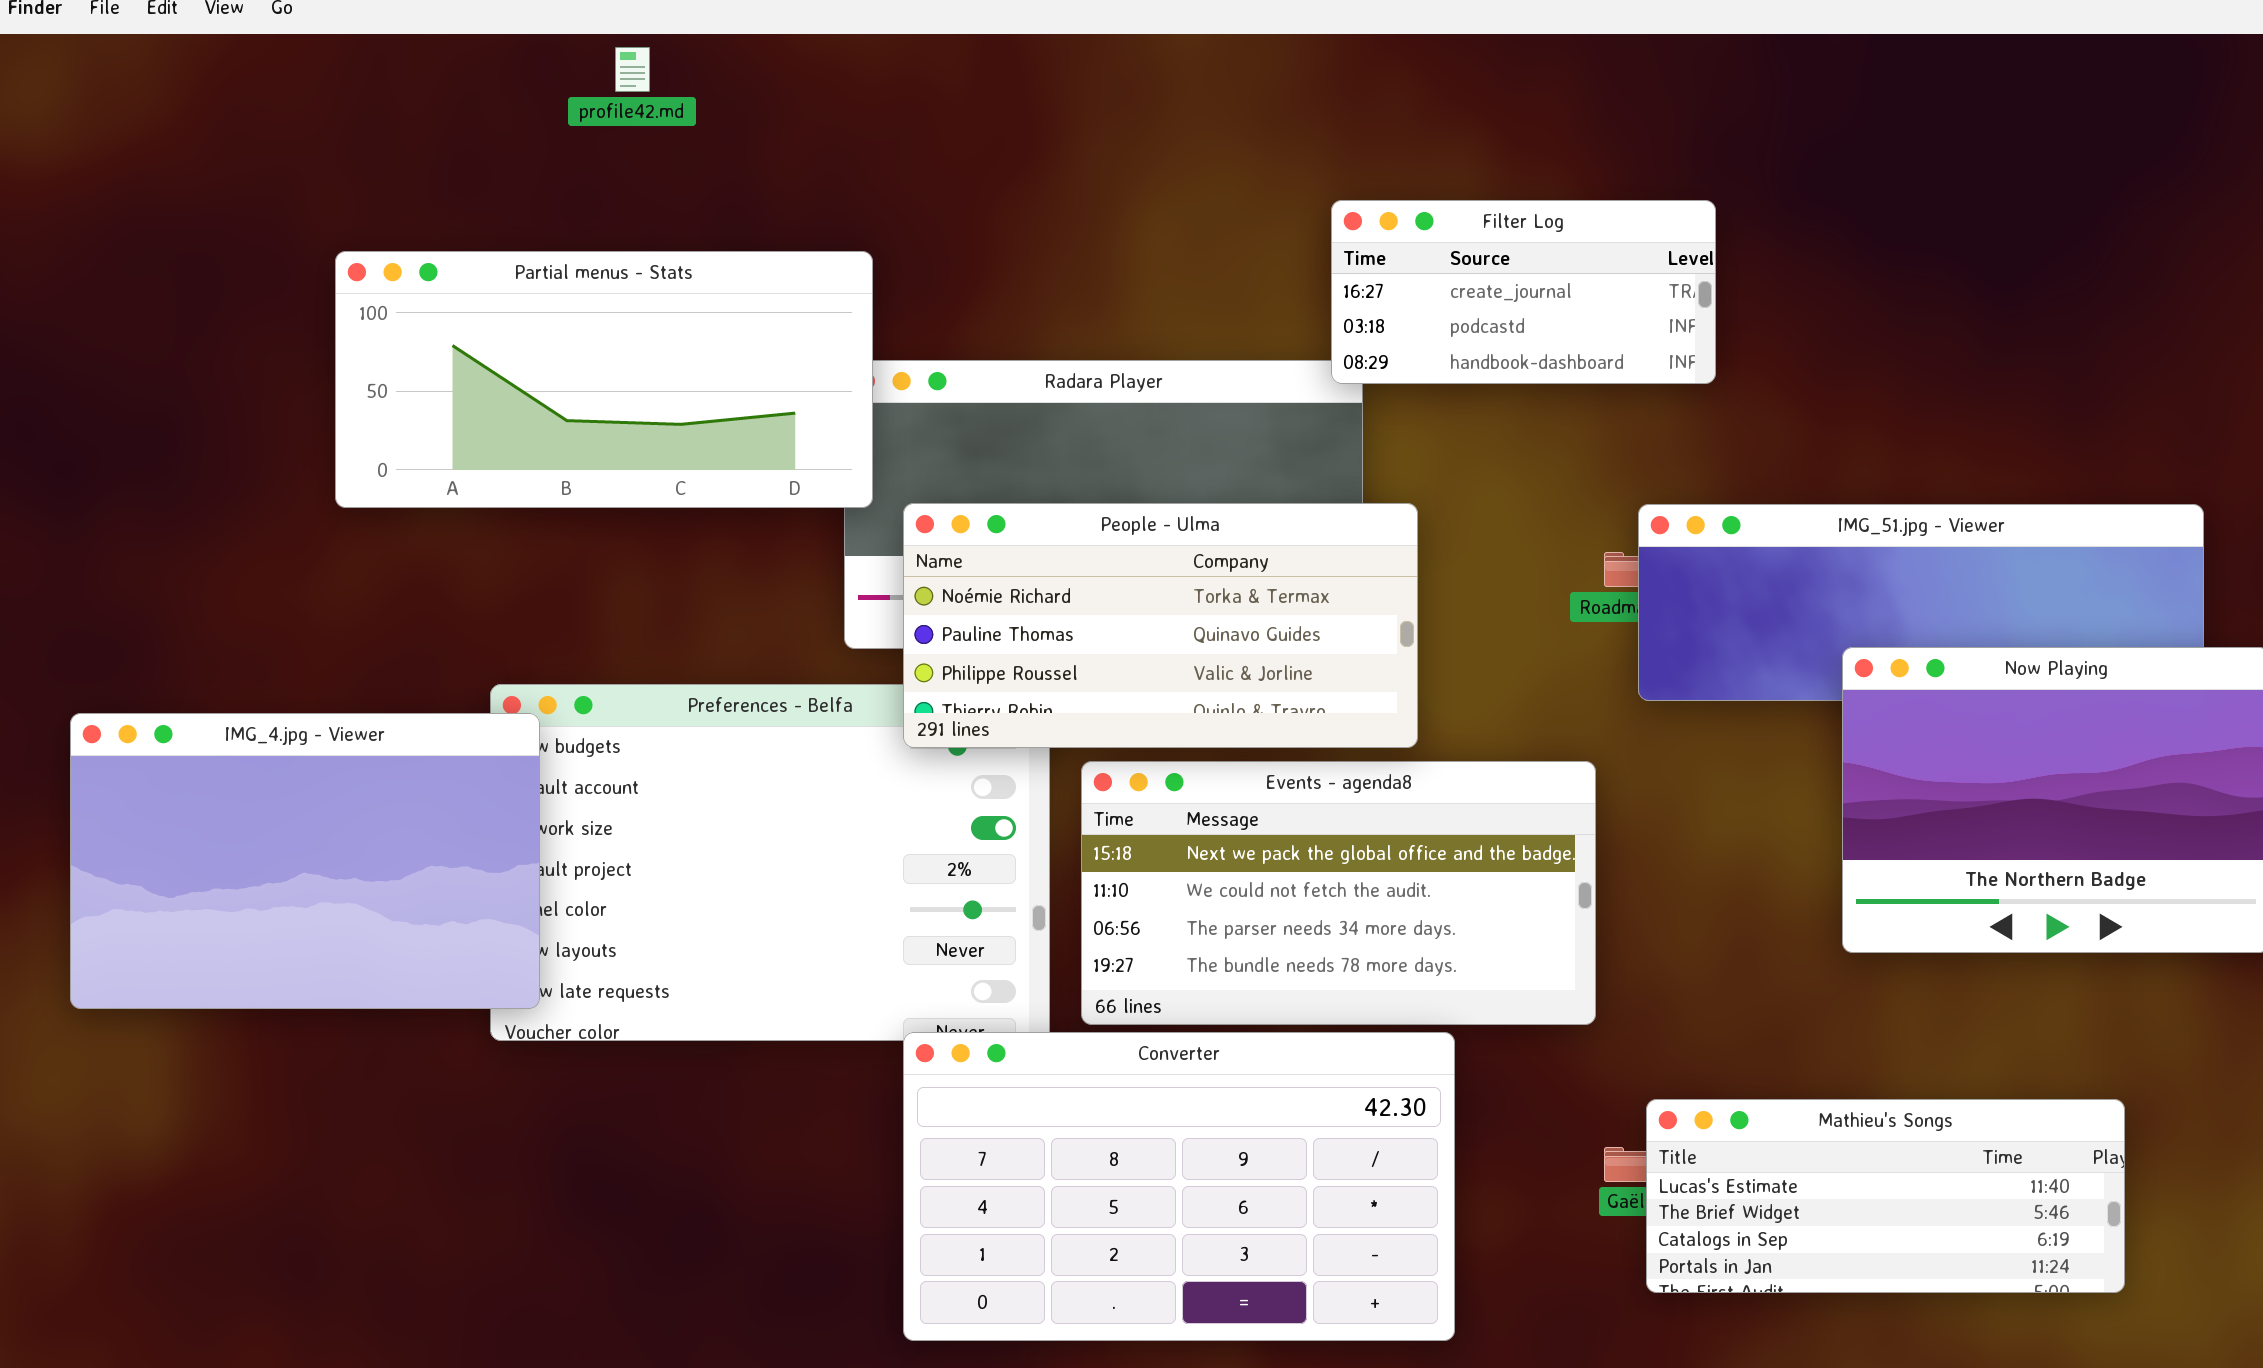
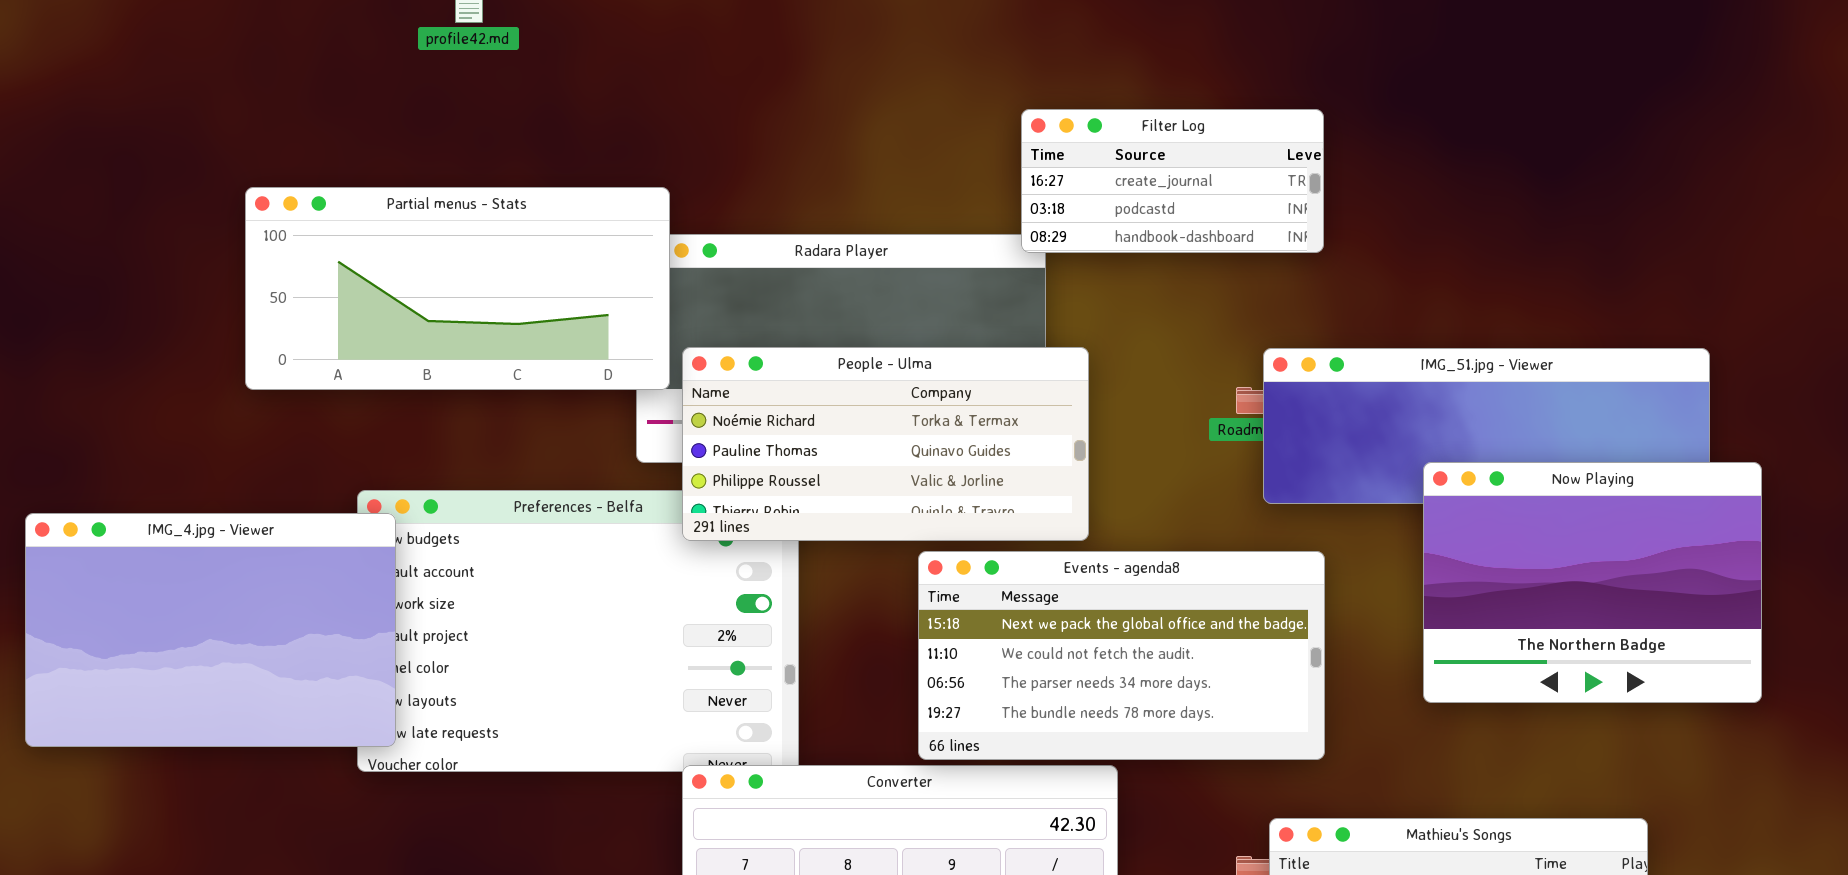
Partial menus - Stats: [335,251,873,508] -> [245,187,670,390], moved
Events - agenda8: [1081,761,1596,1025] -> [918,551,1325,760], moved

